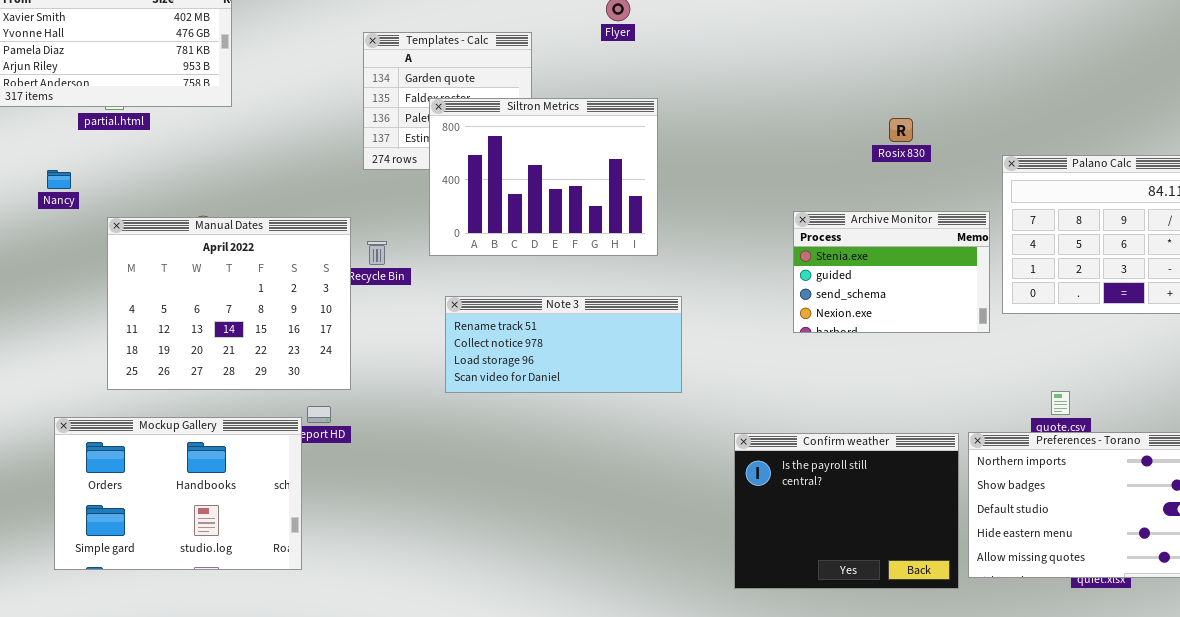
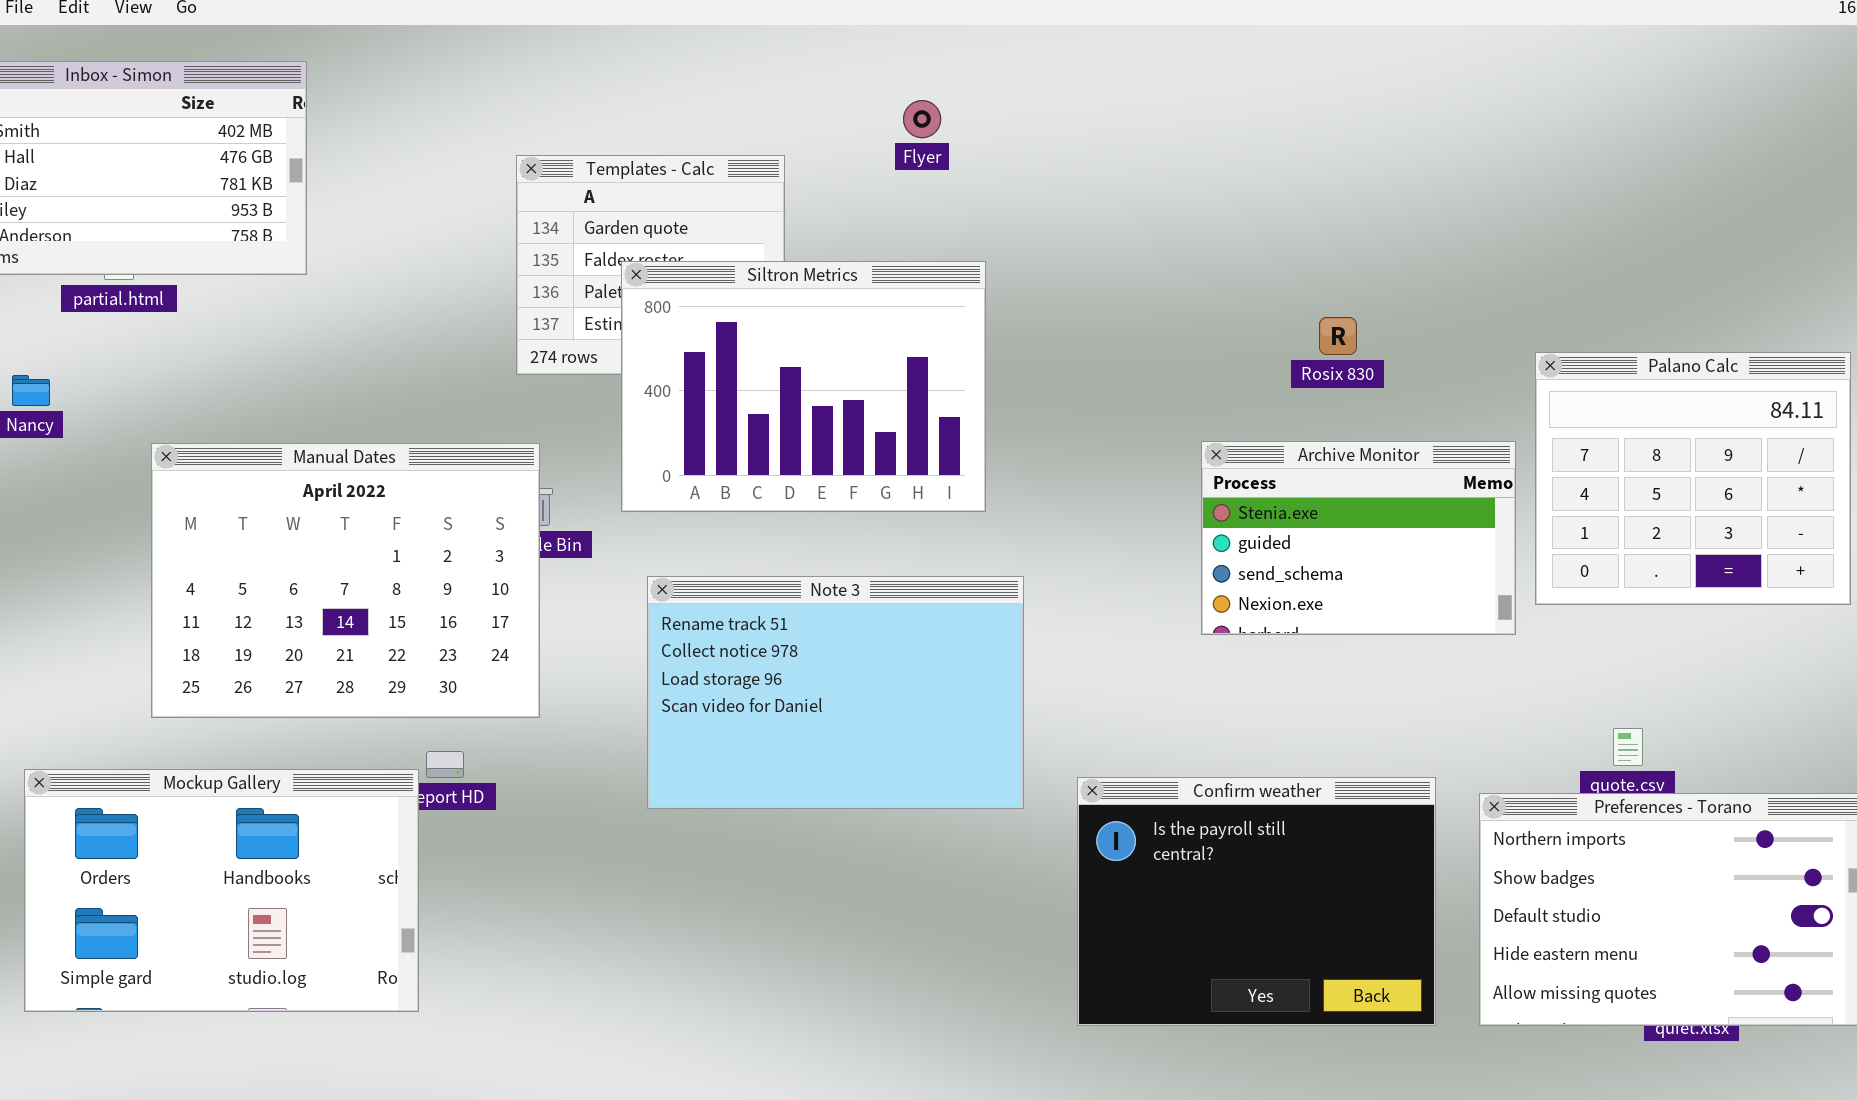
Rosix 830: [889,118,913,142] -> [1319,317,1357,355], moved
Manual Dates: [107,217,351,390] -> [151,443,540,718], moved
Note 3: [445,296,682,393] -> [647,576,1024,809], resized
Confirm weather: [734,433,959,589] -> [1077,777,1436,1026], moved

